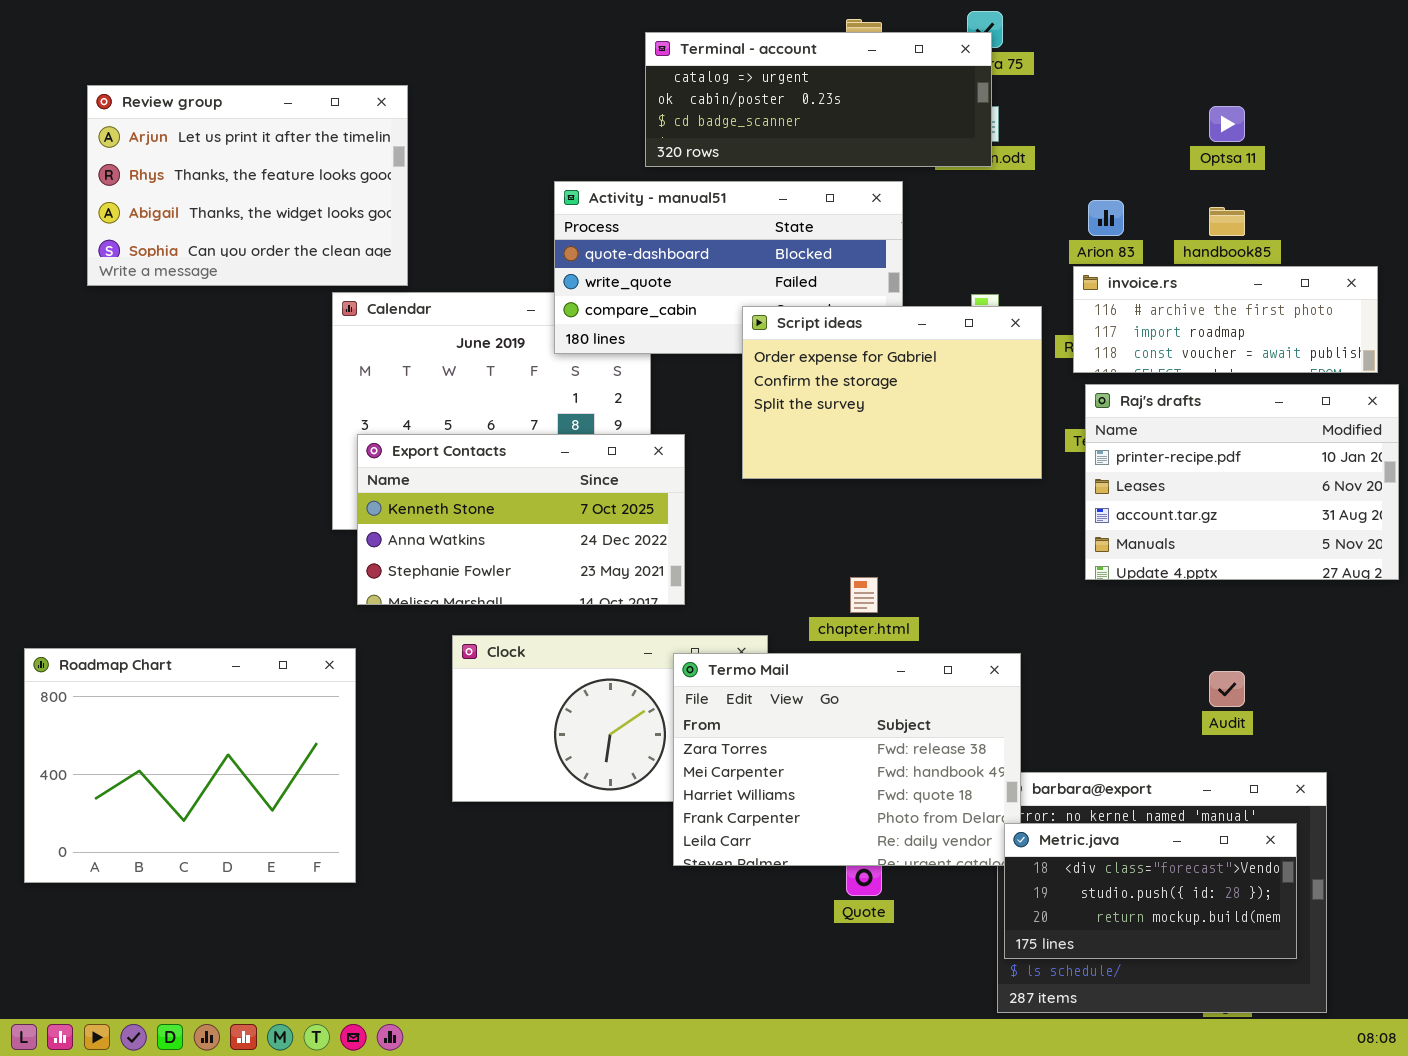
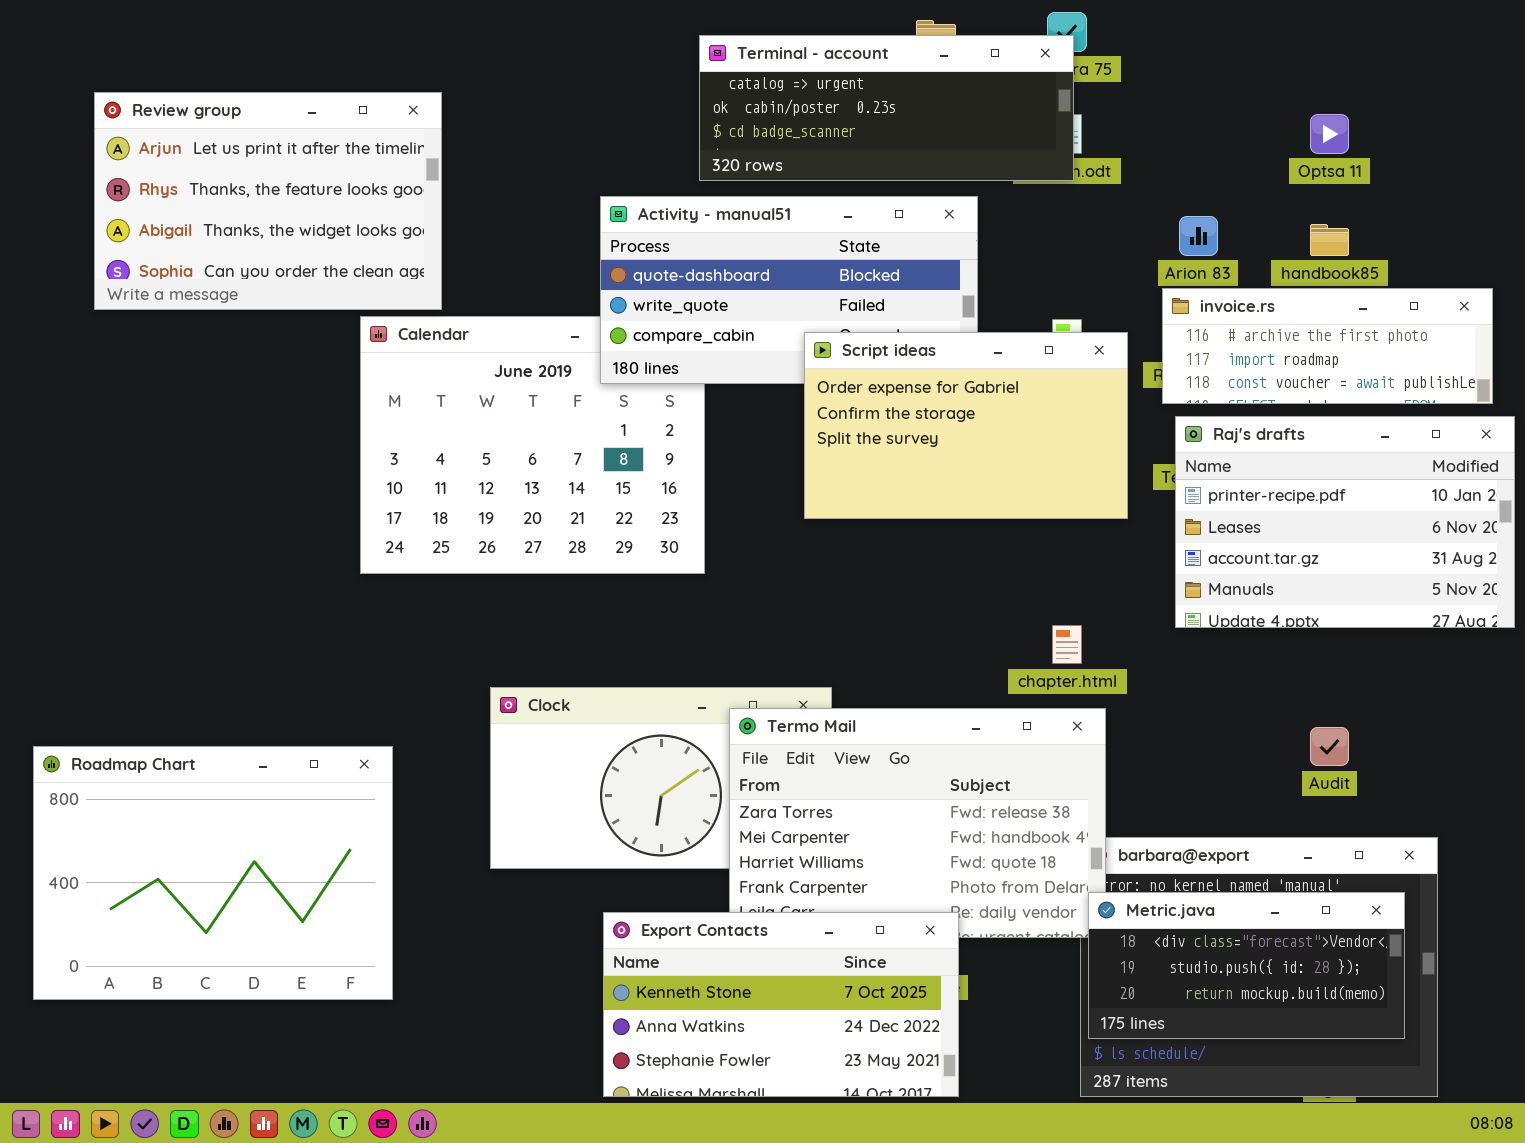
Export Contacts: [357,434,685,605] -> [603,912,959,1097], moved
chapter.html: [850,577,878,613] -> [1052,625,1082,664], moved
Roadmap Chart: [24,648,356,883] -> [33,746,393,1000], moved

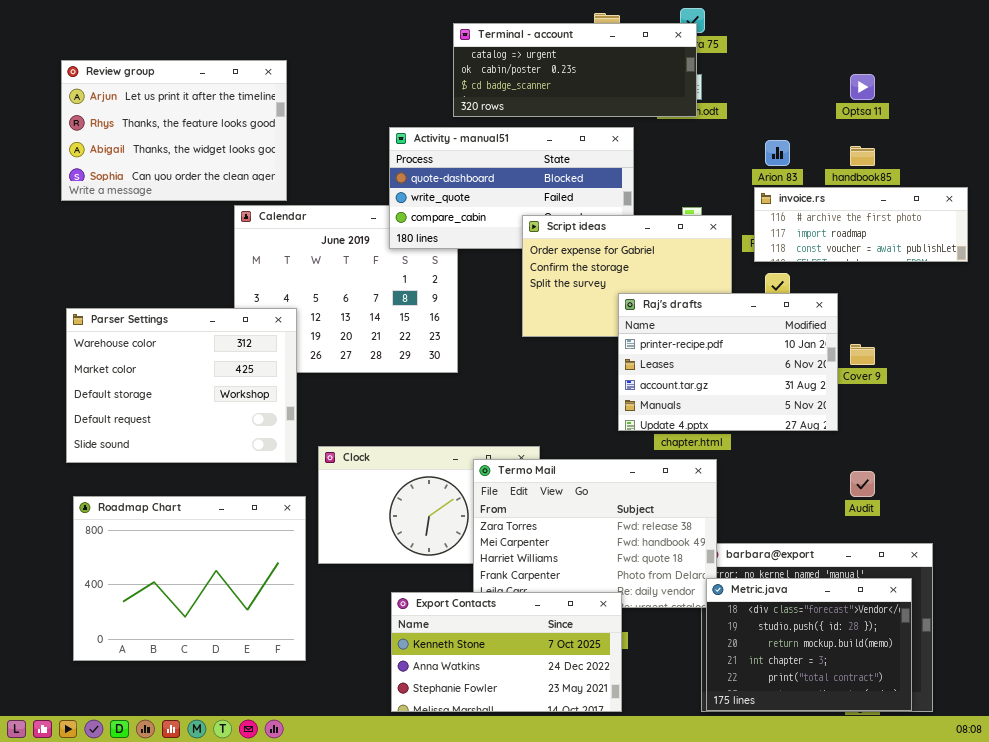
Raj's drafts: [1175,416,1515,628] -> [618,293,838,431], moved
Parser Settings: none -> [66,308,297,463], opened
Roadmap Chart: [33,746,393,1000] -> [73,496,306,661], moved
Metric.java: [1088,892,1405,1039] -> [706,578,912,711], resized

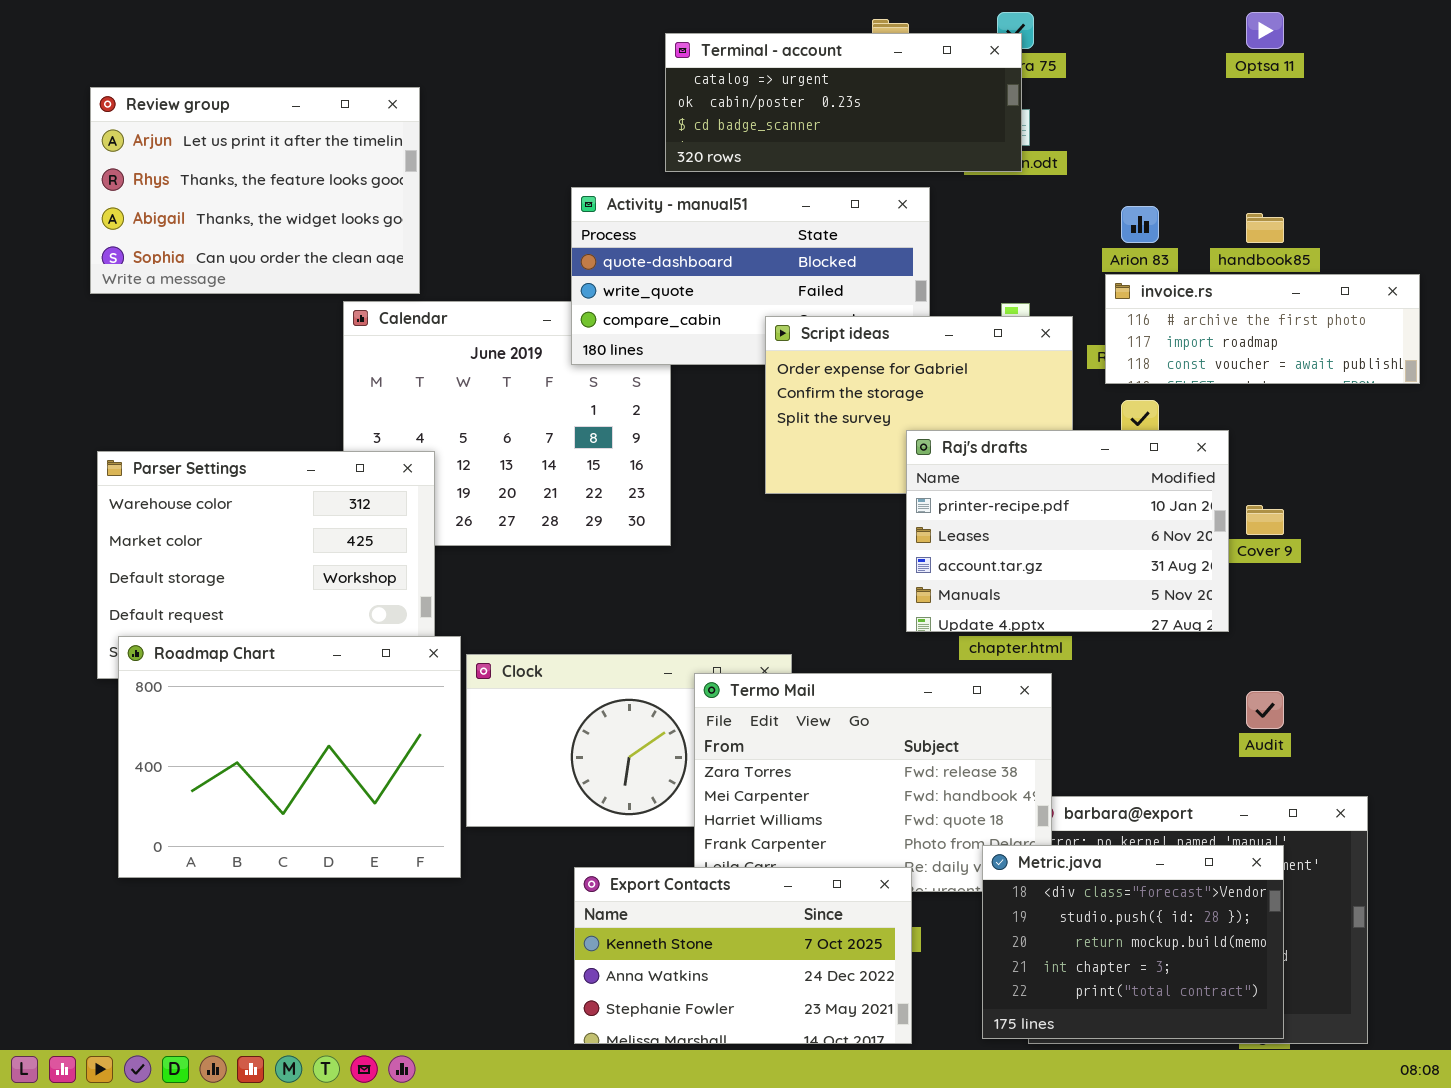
Optsa 11: [850,74,875,100] -> [1246,12,1284,49], moved
Roadmap Chart: [73,496,306,661] -> [118,636,461,878], moved
Metric.java: [706,578,912,711] -> [982,845,1284,1039], moved

